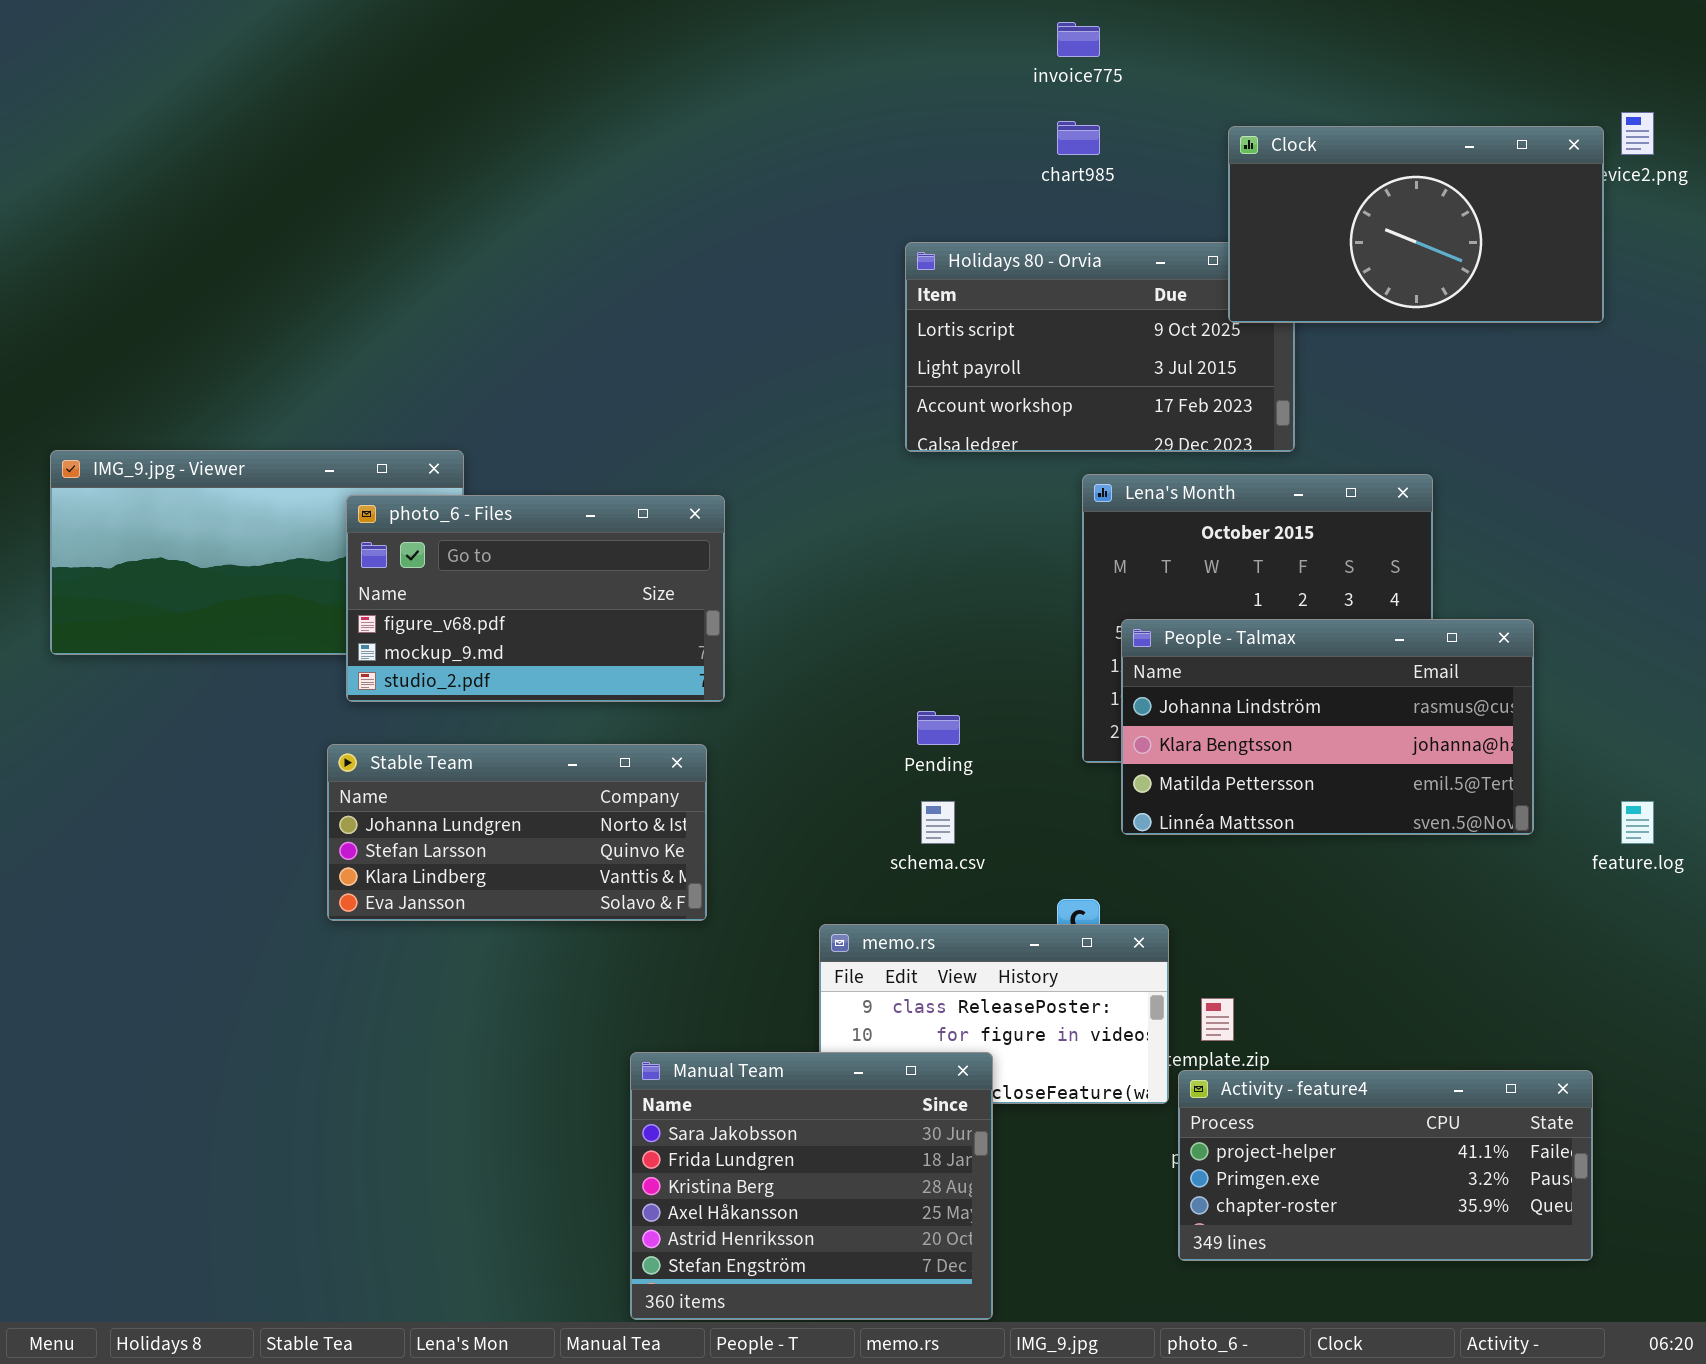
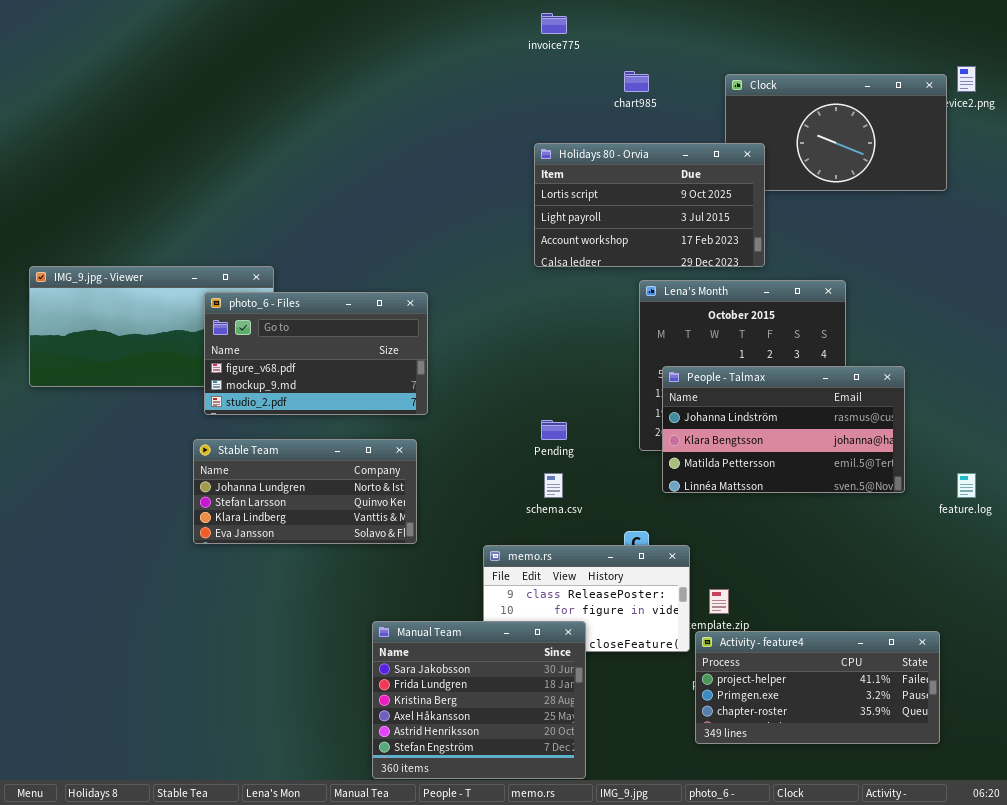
invoice775: [1057,22,1100,57] -> [541,13,567,34], moved
Holidays 80 - Orvia: [905,242,1295,452] -> [534,143,765,267], raised

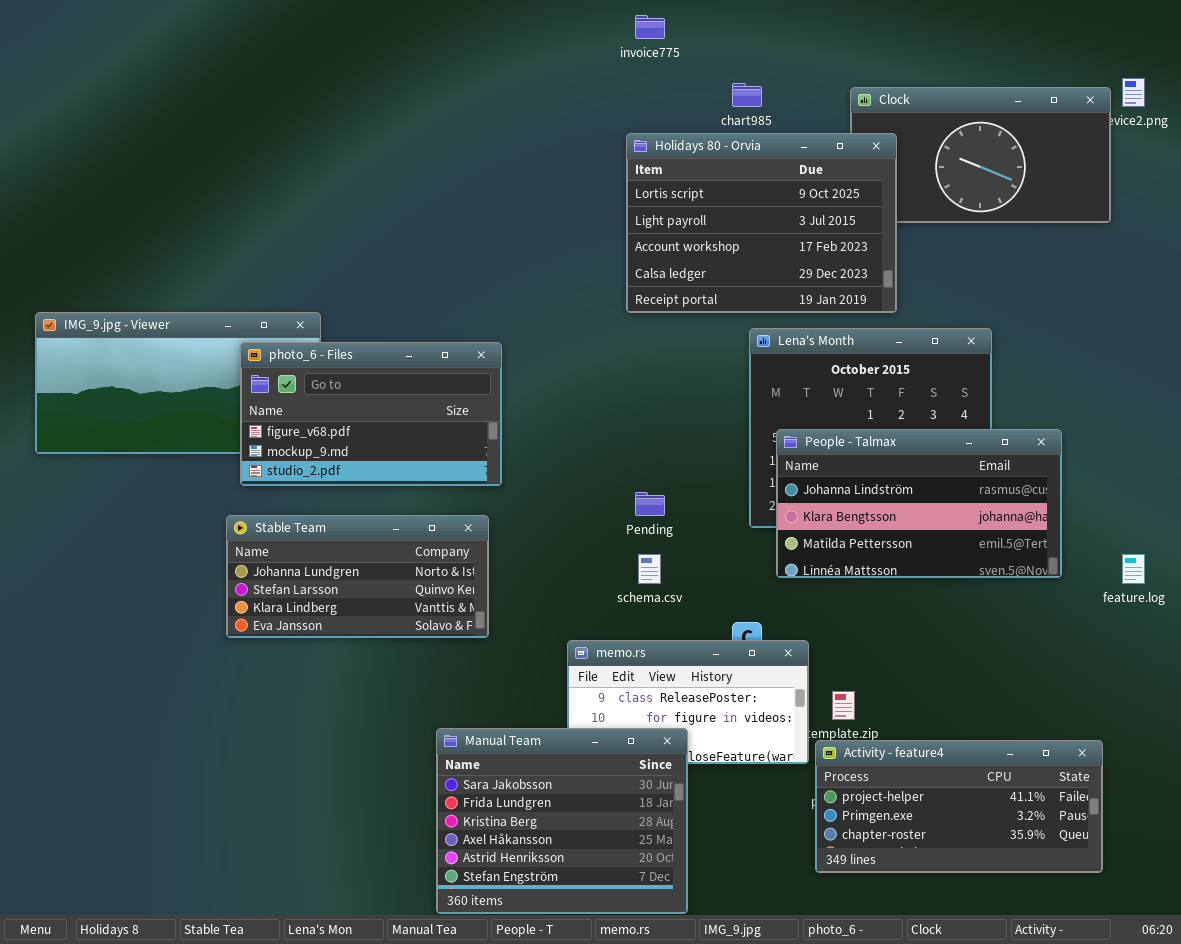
Holidays 80 - Orvia: [534,143,765,267] -> [626,133,897,313], resized

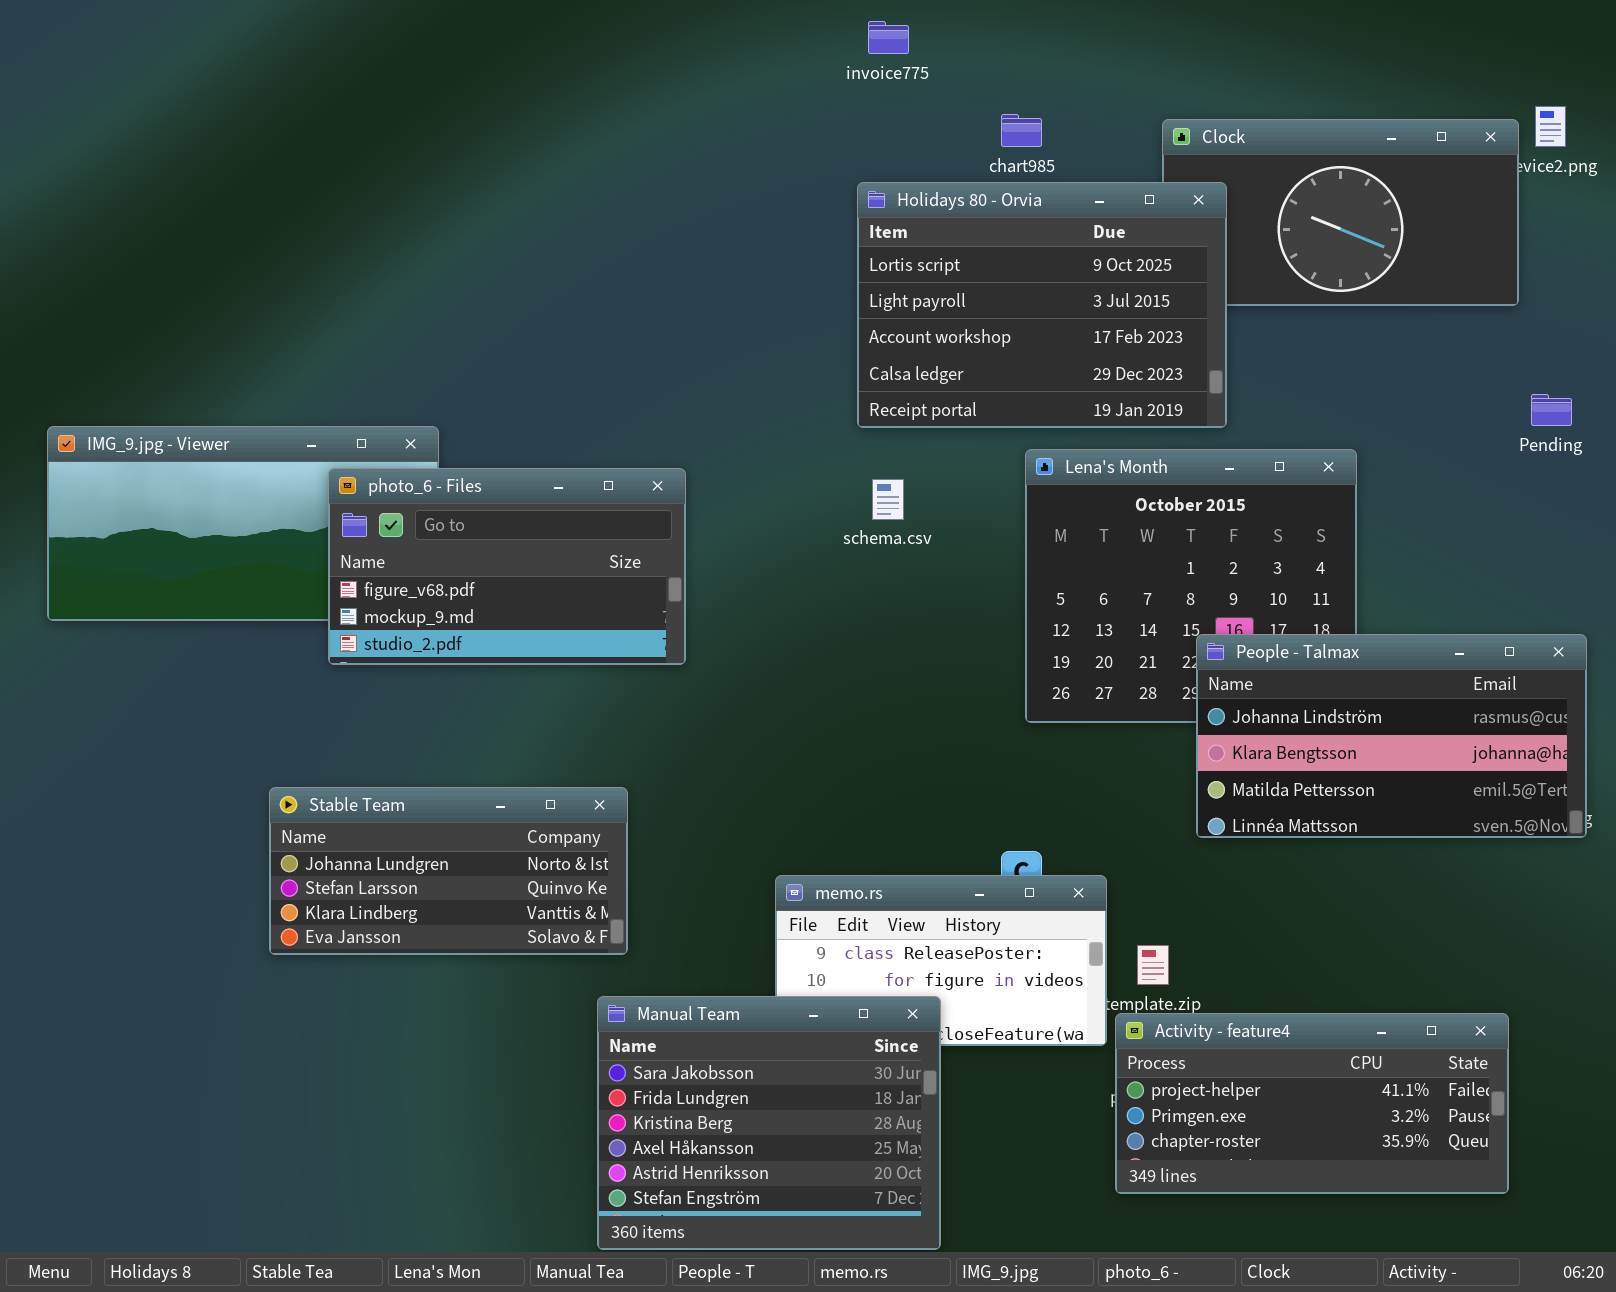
People - Talmax: [776,429,1062,578] -> [1196,634,1587,838], moved
Pending: [635,492,665,516] -> [1531,394,1572,426], moved
Stable Team: [226,515,489,638] -> [269,787,628,955], moved
schema.csv: [638,554,661,584] -> [872,479,904,520], moved

